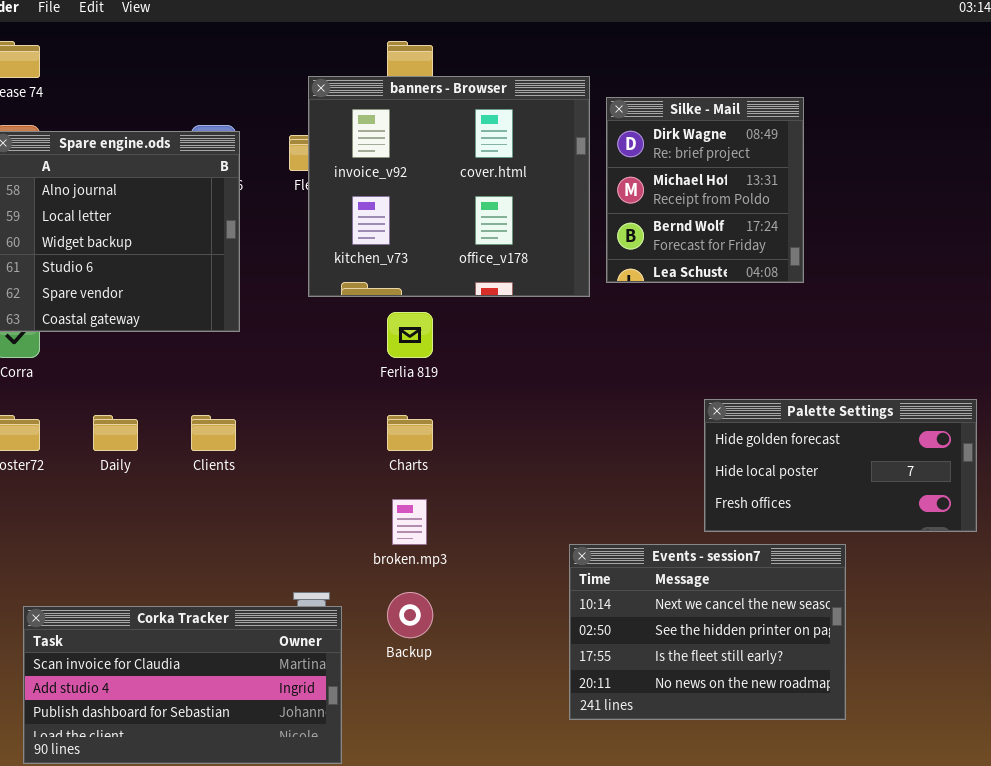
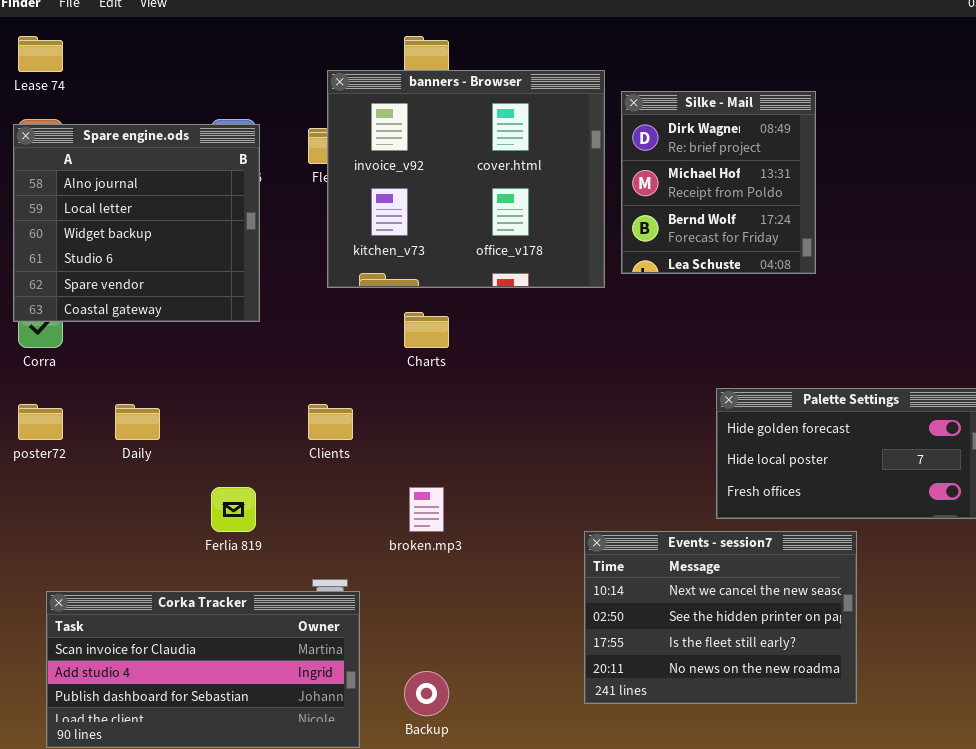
Ferlia 819: [387,312,433,358] -> [211,487,256,532], moved
Clients: [191,415,236,451] -> [308,404,353,440], moved
Charts: [387,415,433,451] -> [404,312,449,348], moved
Backup: [387,592,433,638] -> [404,671,449,716], moved

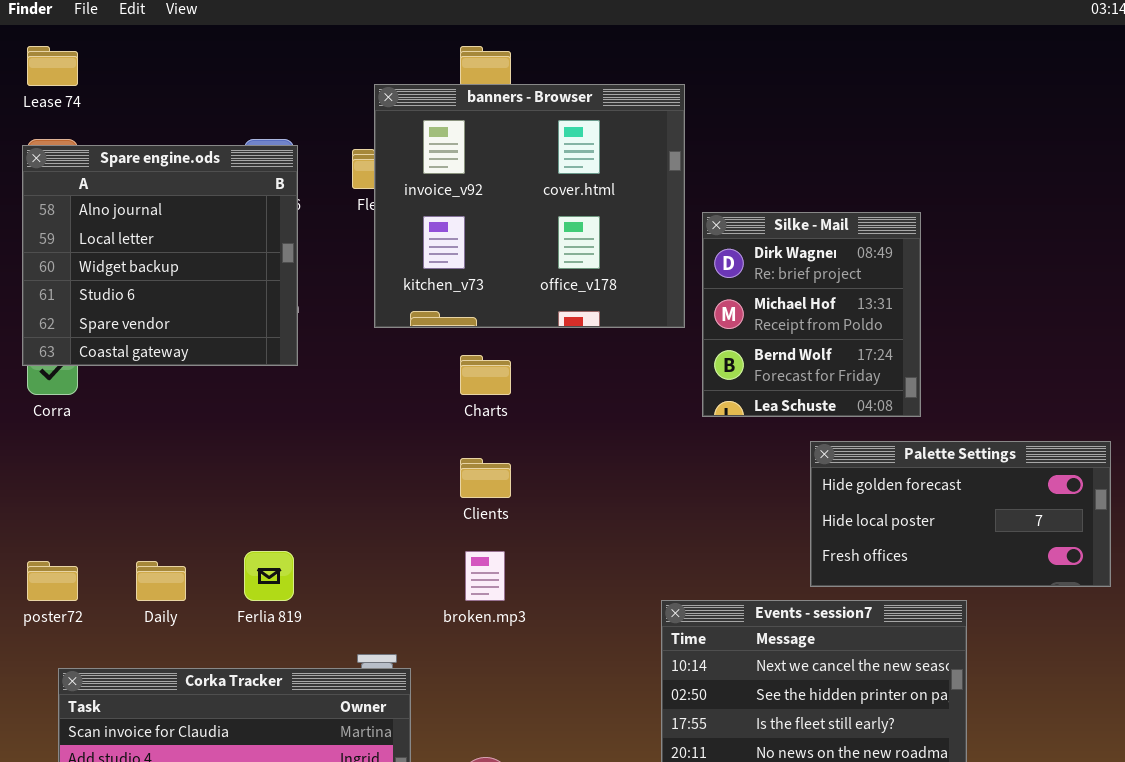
Silke - Mail: [621,91,816,274] -> [702,212,921,417], moved
poster72: [18,404,63,440] -> [27,561,78,601], moved
Daily: [115,404,160,440] -> [136,561,186,601], moved
Clients: [308,404,353,440] -> [460,458,511,498], moved

